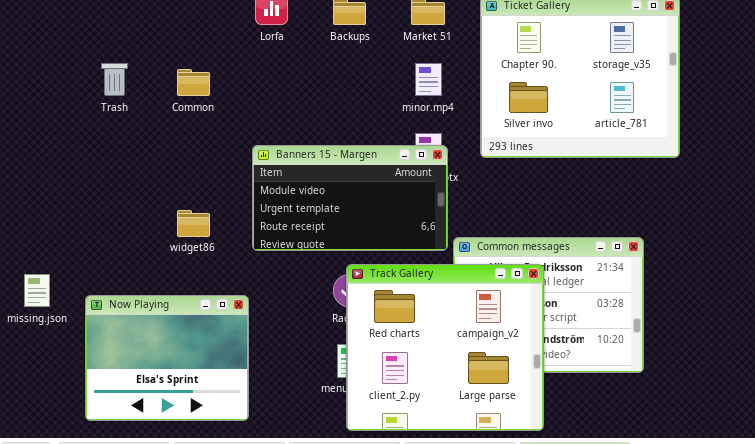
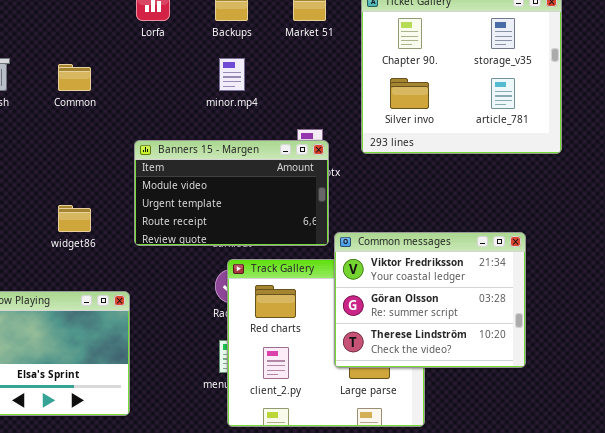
minor.mp4: [415,63,442,96] -> [219,58,245,91], moved
Common messages: [453,237,644,373] -> [334,232,526,368], raised

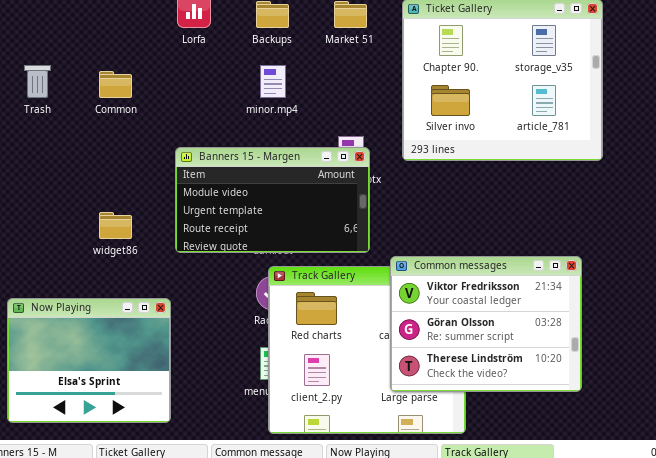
Common messages: [334,232,526,368] -> [390,256,582,392], moved

